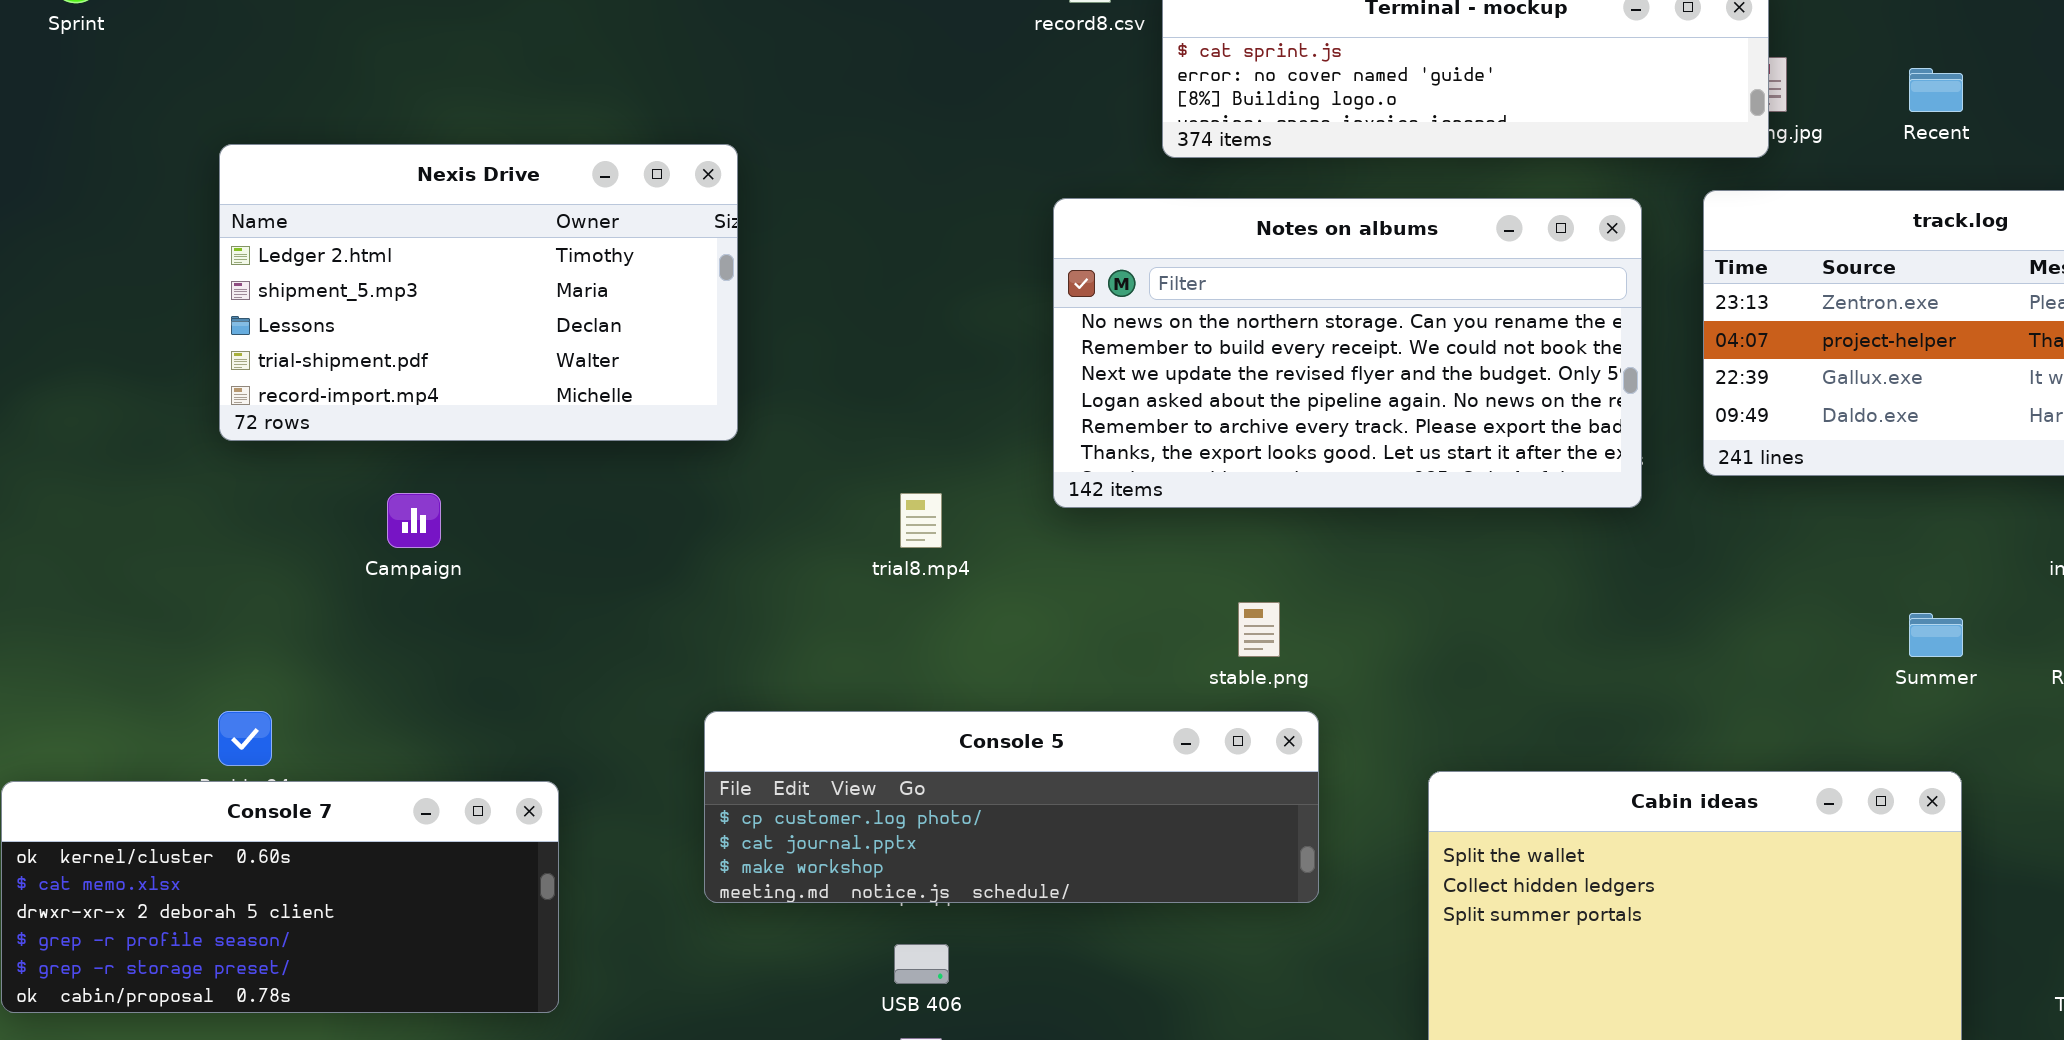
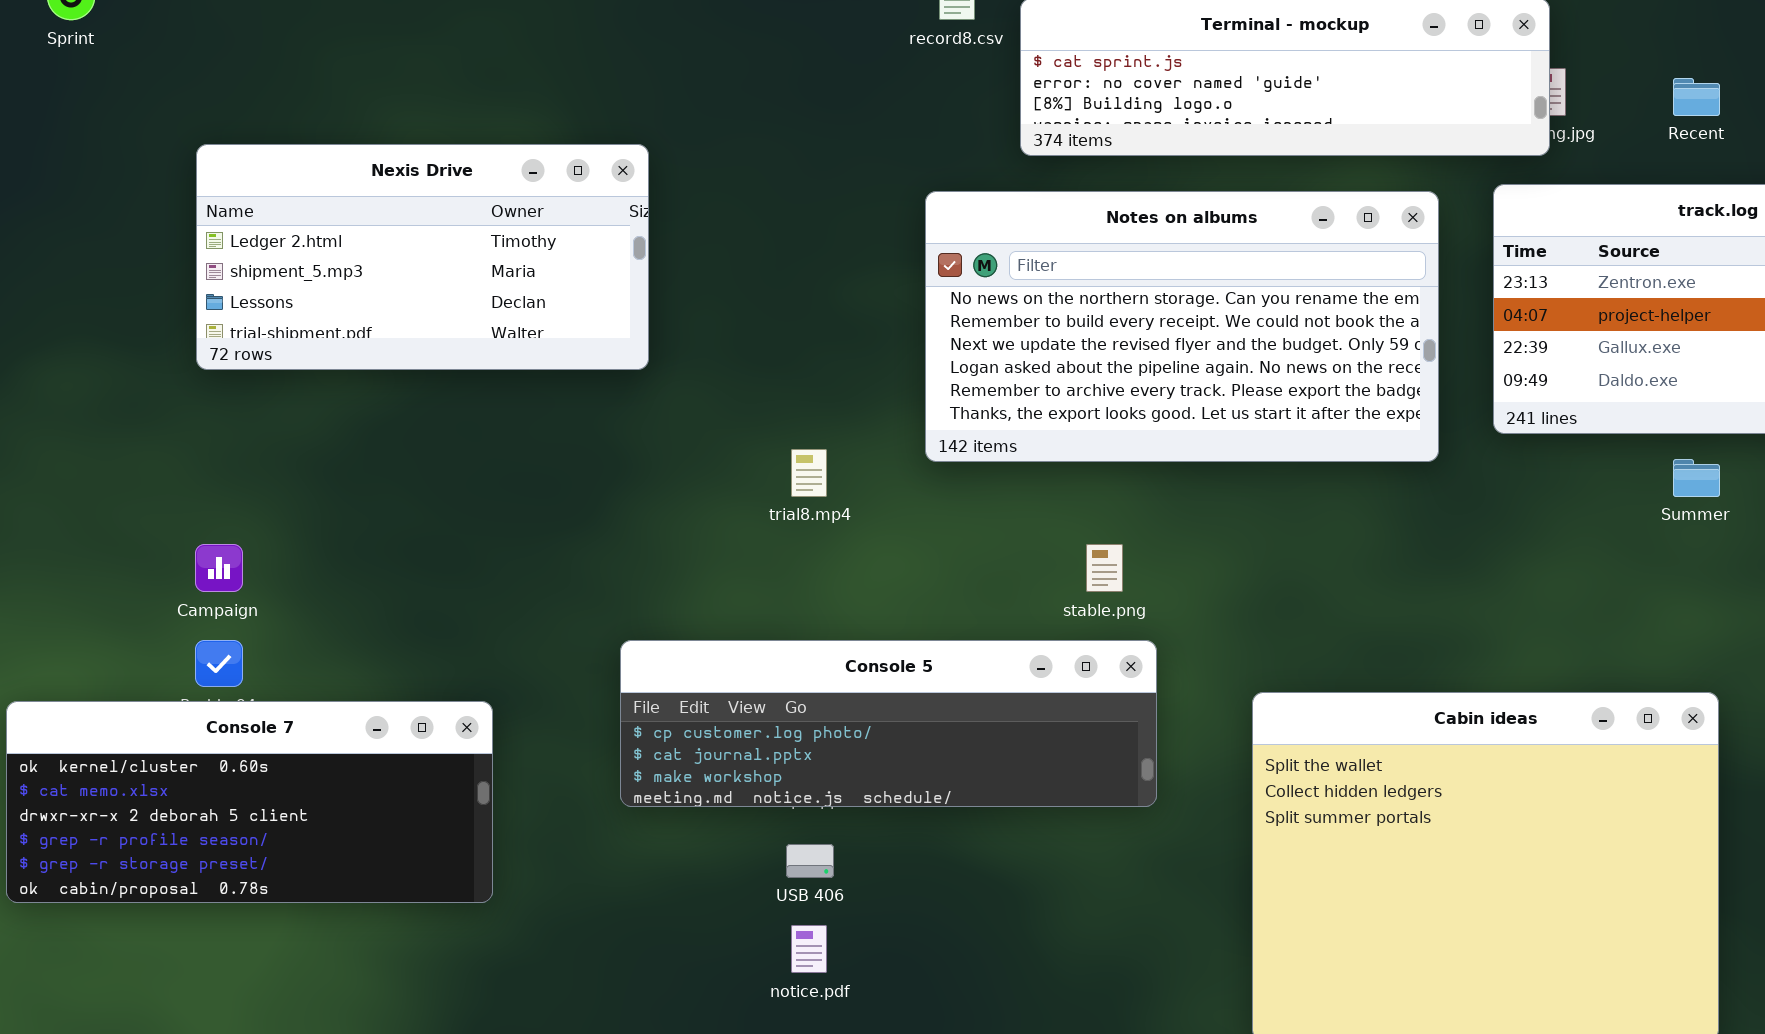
Nexis Drive: [219,144,738,441] -> [196,144,649,370], resized
Campaign: [387,493,441,548] -> [195,544,243,592], moved
Summer: [1909,613,1963,657] -> [1673,459,1720,497], moved

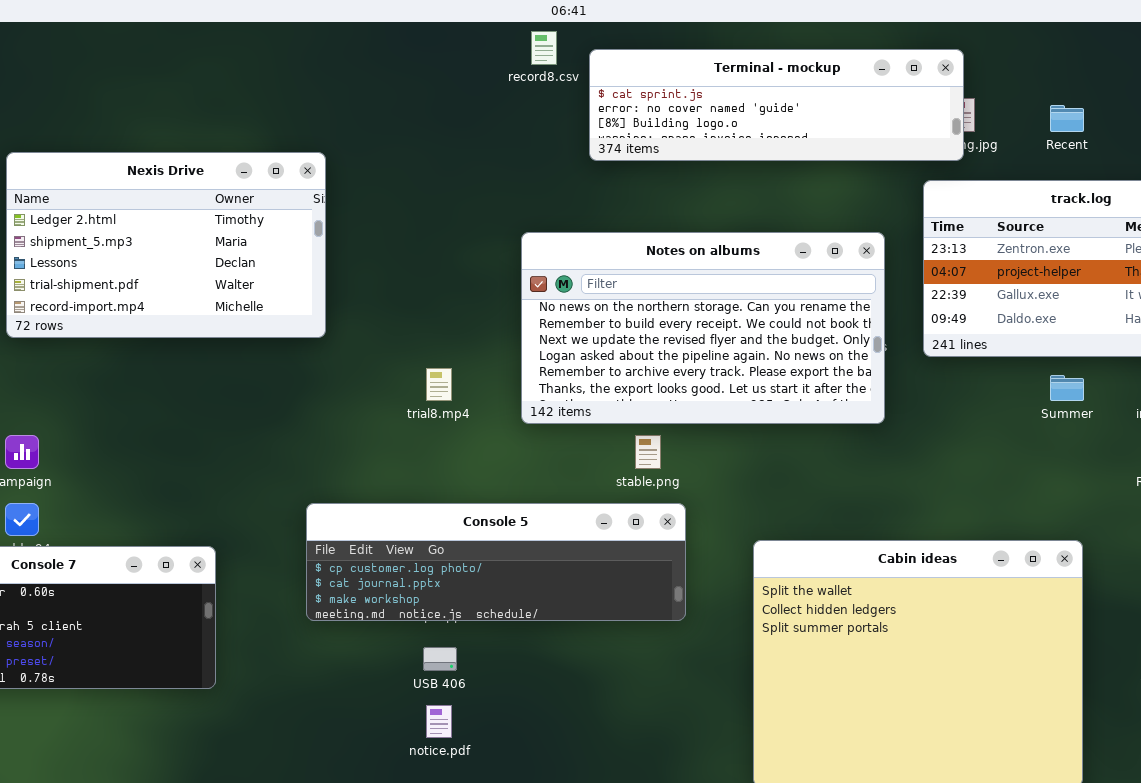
Nexis Drive: [196,144,649,370] -> [6,152,326,338], resized
Notes on albums: [925,191,1439,462] -> [521,232,885,424], moved

